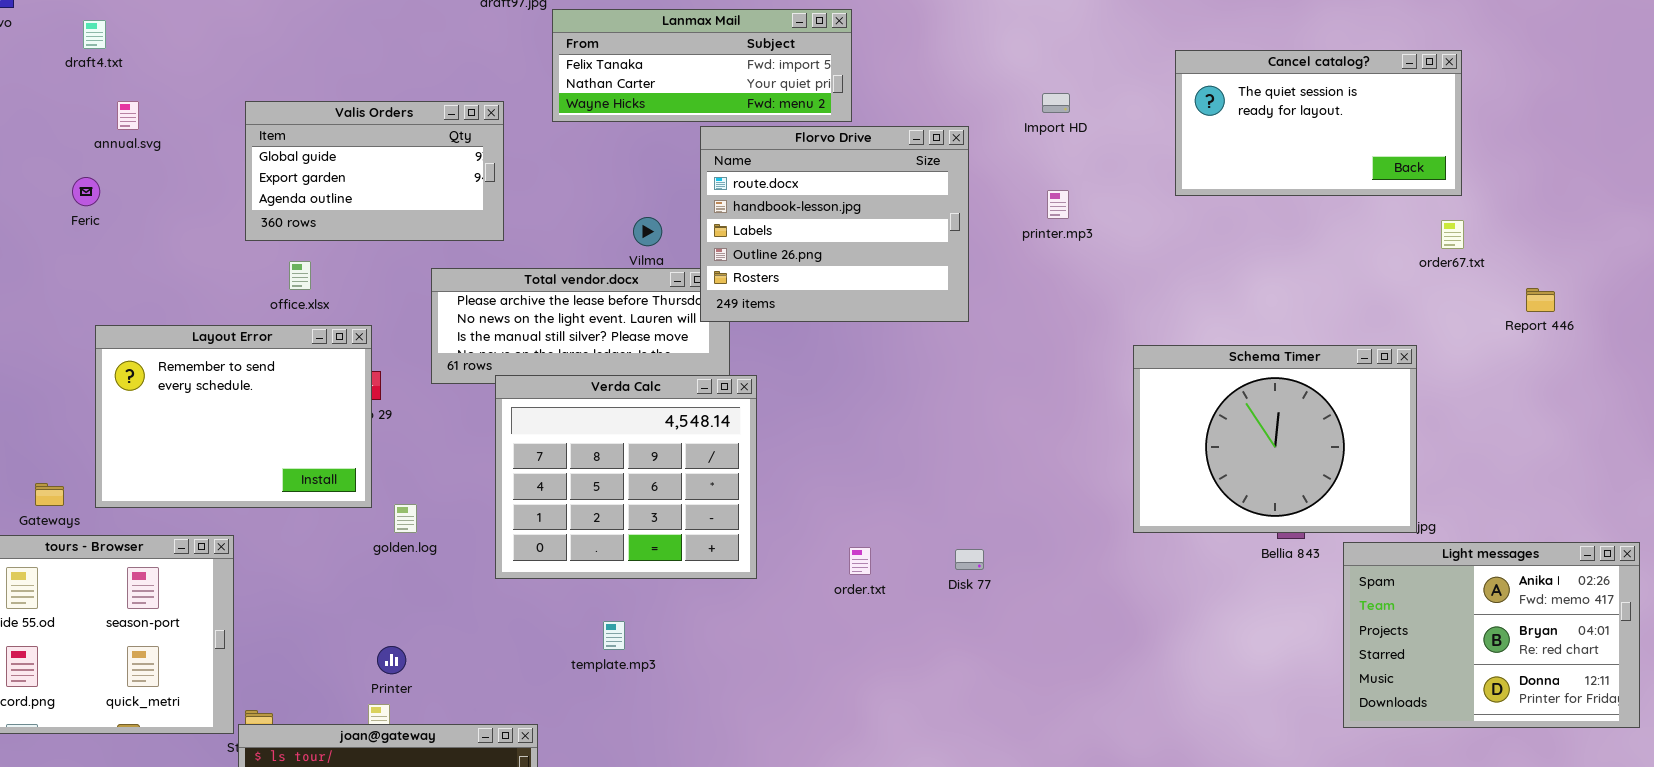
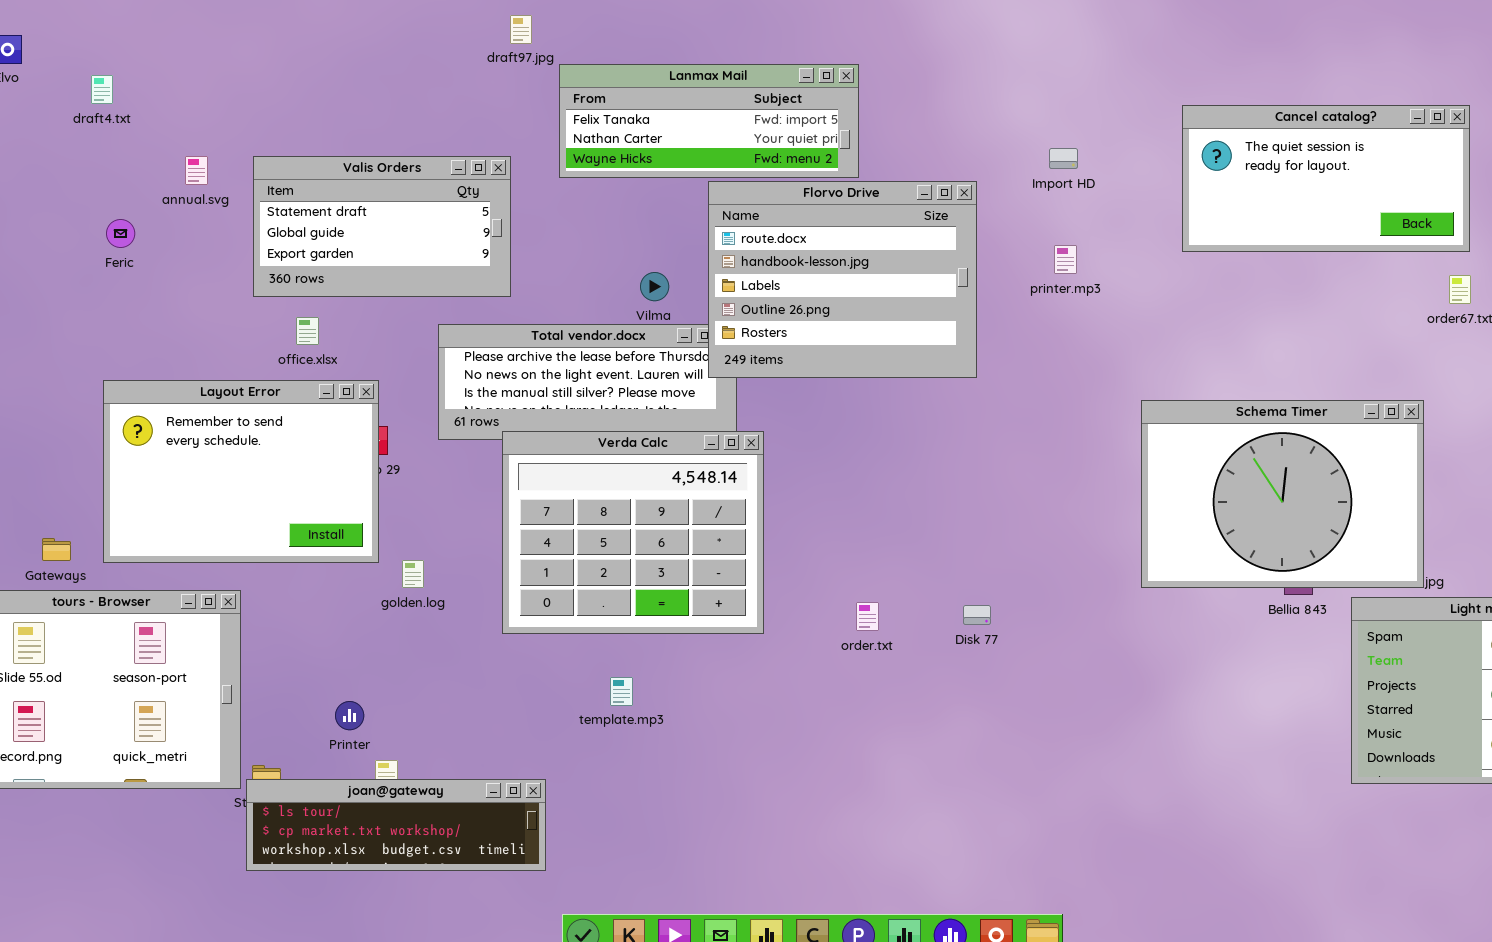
annual.svg: [117,101,139,130] -> [185,156,208,185], moved
Valis Orders: [245,101,504,241] -> [253,156,511,297], scrolled up 1 row
Feric: [72,177,100,206] -> [106,219,135,248], moved
Printer: [377,646,406,674] -> [335,701,364,730], moved

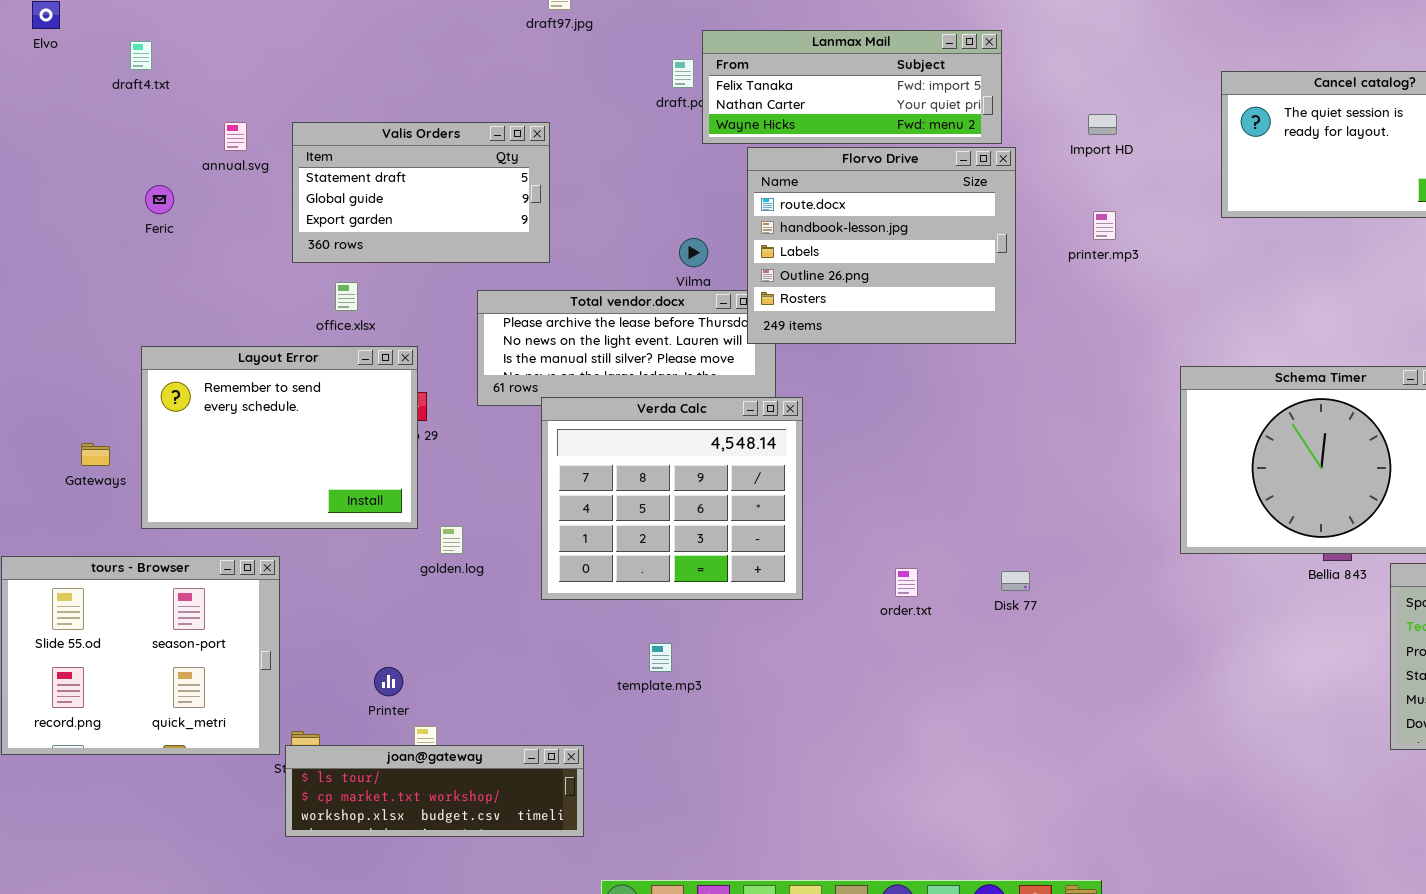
Lanmax Mail: [559,64,859,178] -> [702,30,1002,144], moved
Gateways: [42,538,71,561] -> [81,443,110,466], moved

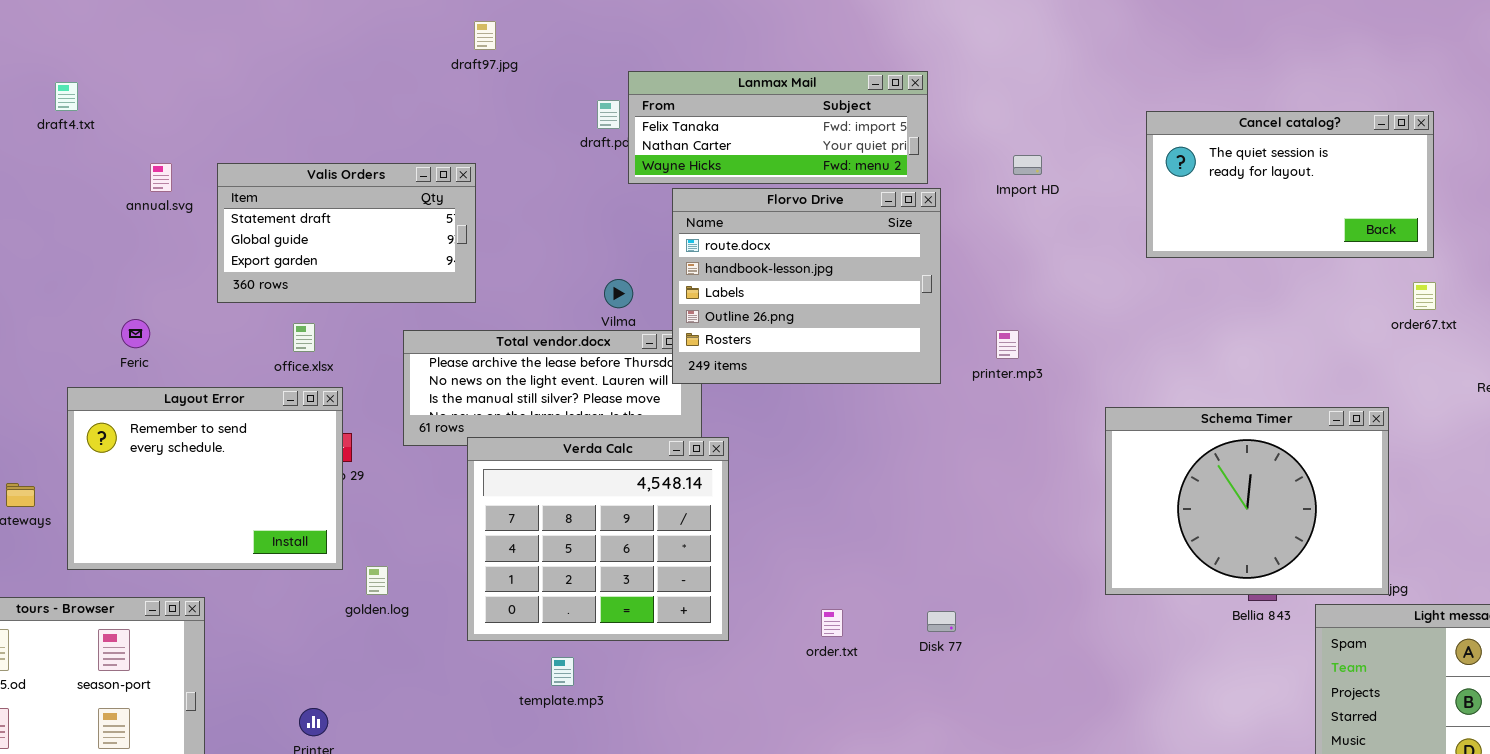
Feric: [145,185,174,214] -> [121,319,150,348], moved
printer.mp3: [1093,211,1116,240] -> [996,330,1019,359], moved
office.xlsx: [335,282,358,311] -> [293,323,315,352], moved
template.mp3: [649,643,672,672] -> [551,657,574,686], moved

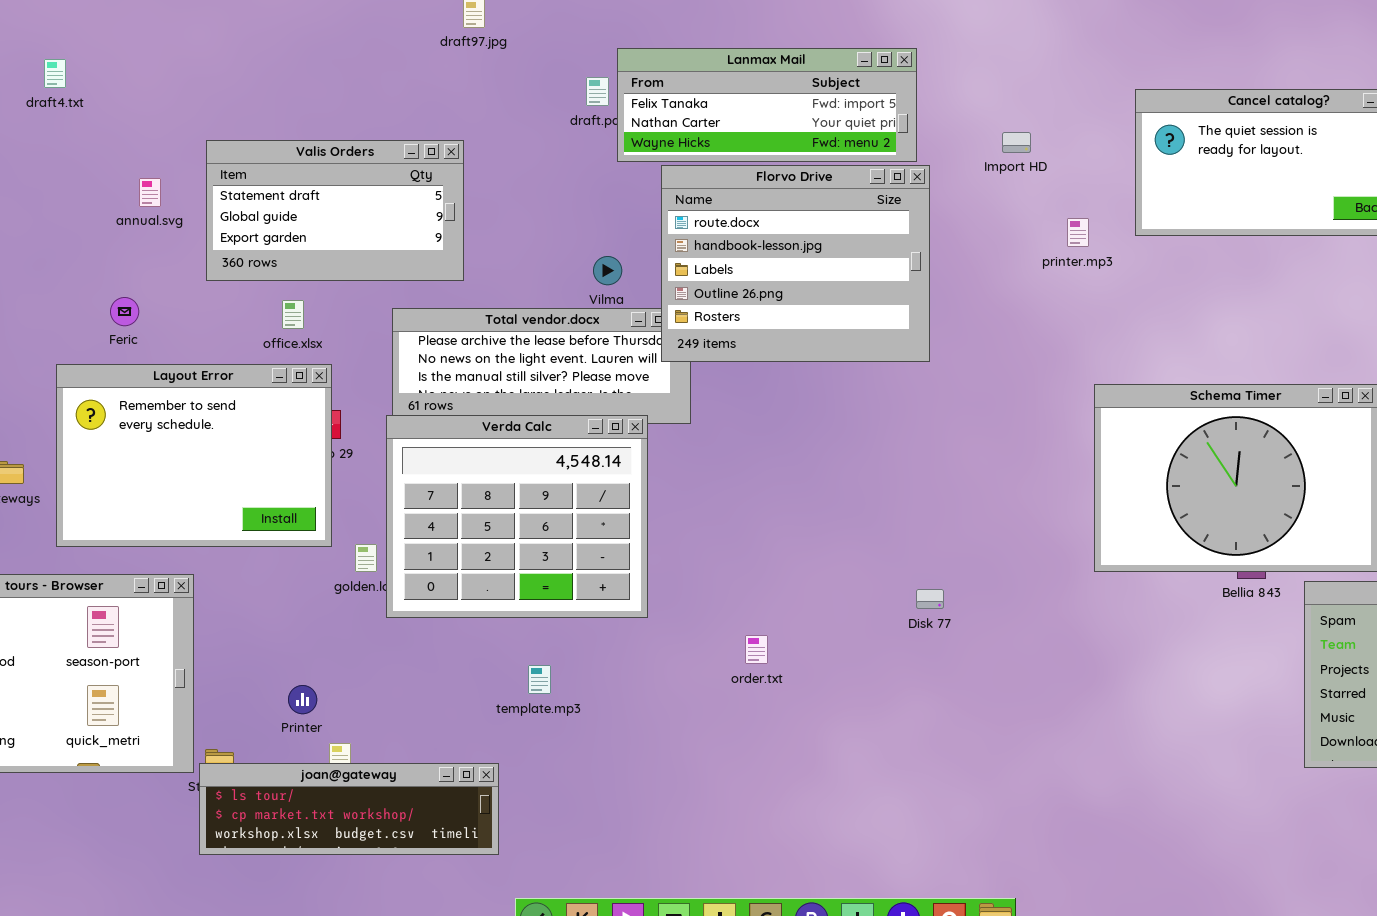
annual.svg: [150,163,172,192] -> [139,178,161,207], moved
printer.mp3: [996,330,1019,359] -> [1067,218,1089,247], moved
Verda Calc: [467,437,729,641] -> [386,415,648,618], moved
order.txt: [821,609,843,637] -> [745,635,768,664], moved
template.mp3: [551,657,574,686] -> [528,665,551,694], moved

